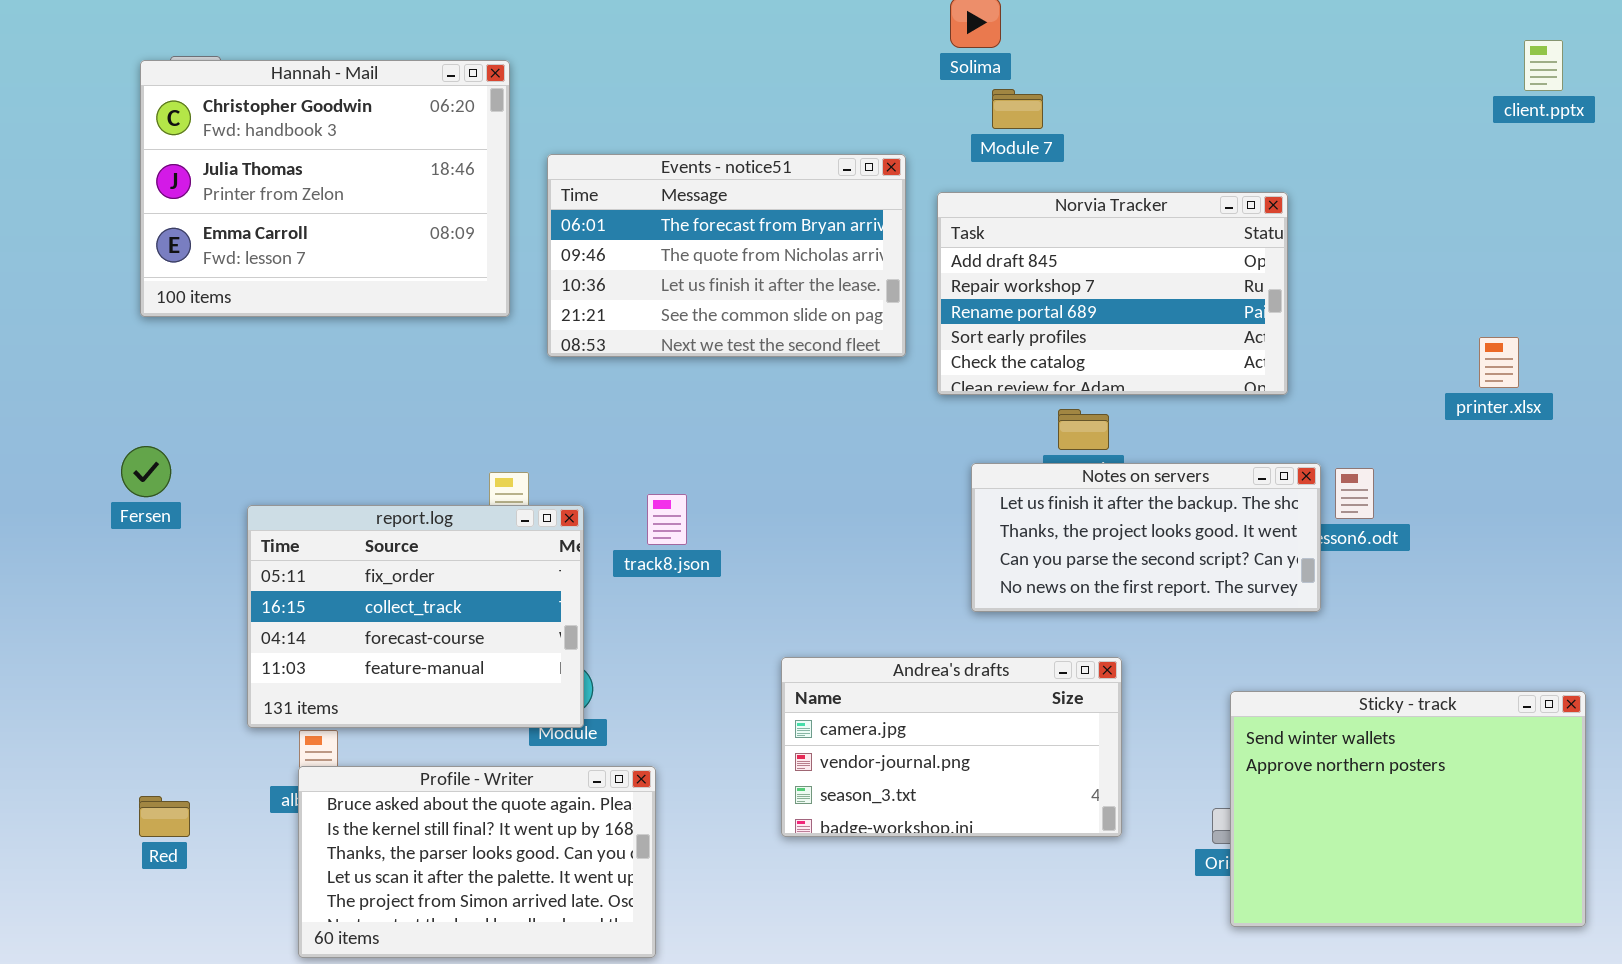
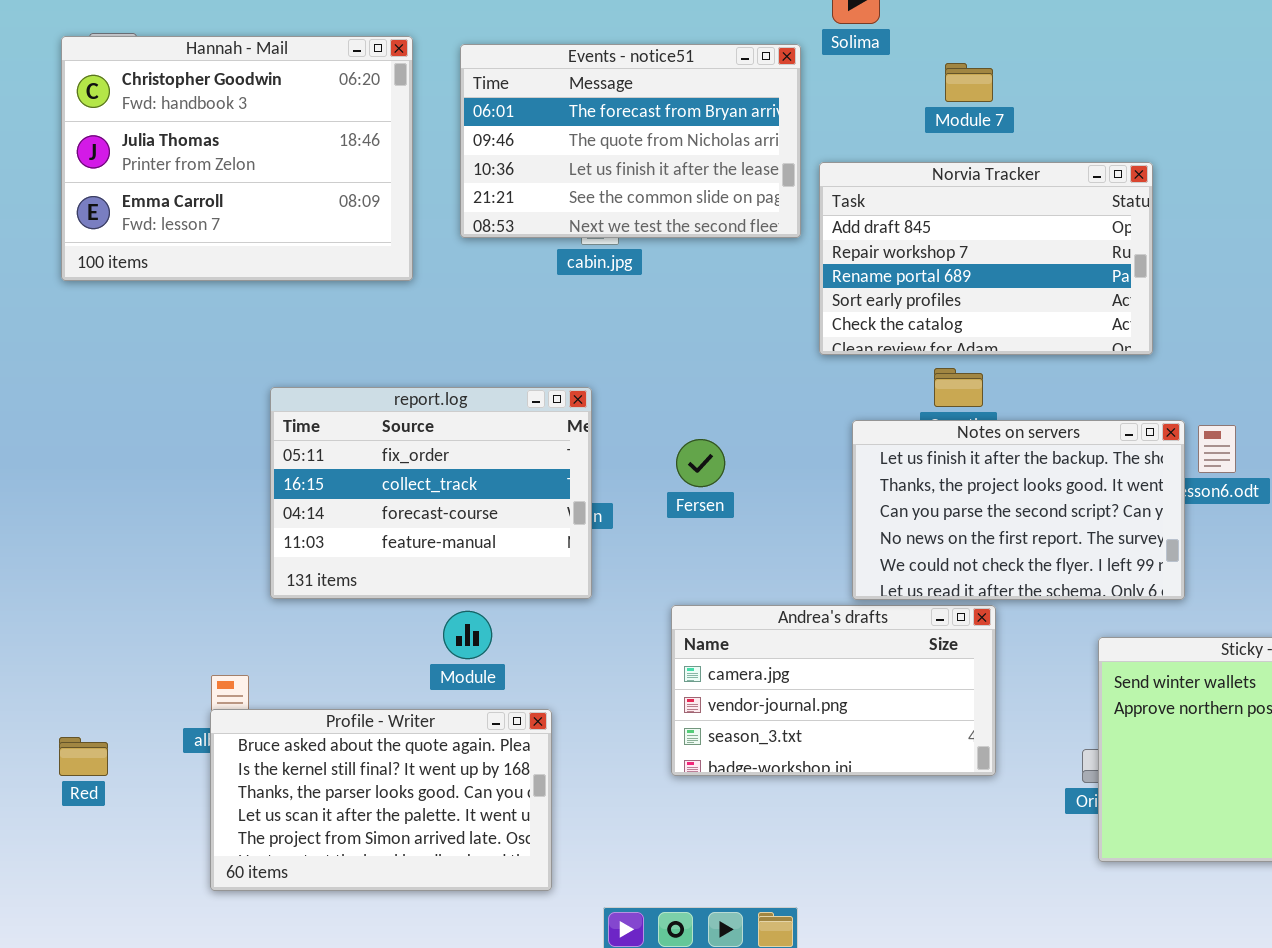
Module 7: [992,89,1043,129] -> [945,63,993,102], moved
Events - notice51: [547,154,906,357] -> [460,44,801,238], moved
Fersen: [121,446,171,497] -> [676,439,725,487], moved
Notes on servers: [971,463,1321,612] -> [852,420,1185,600], resized
report.log: [247,505,584,728] -> [270,387,592,599], moved

